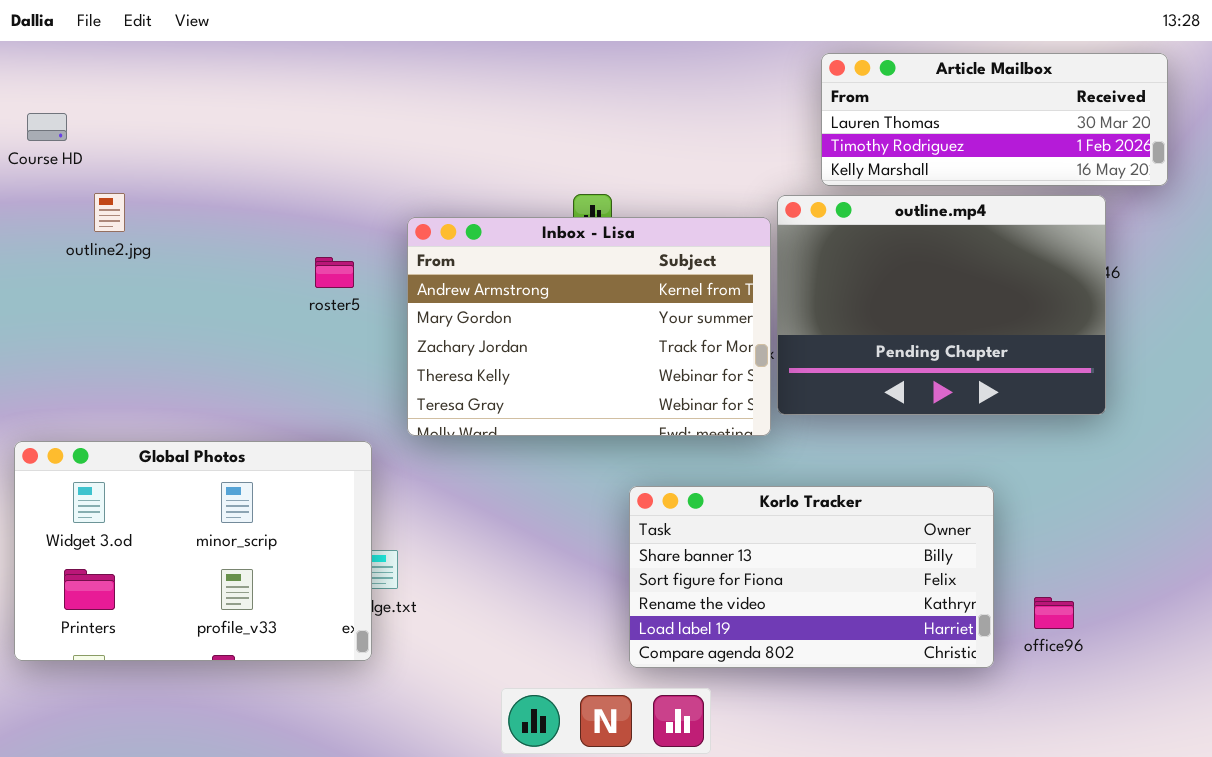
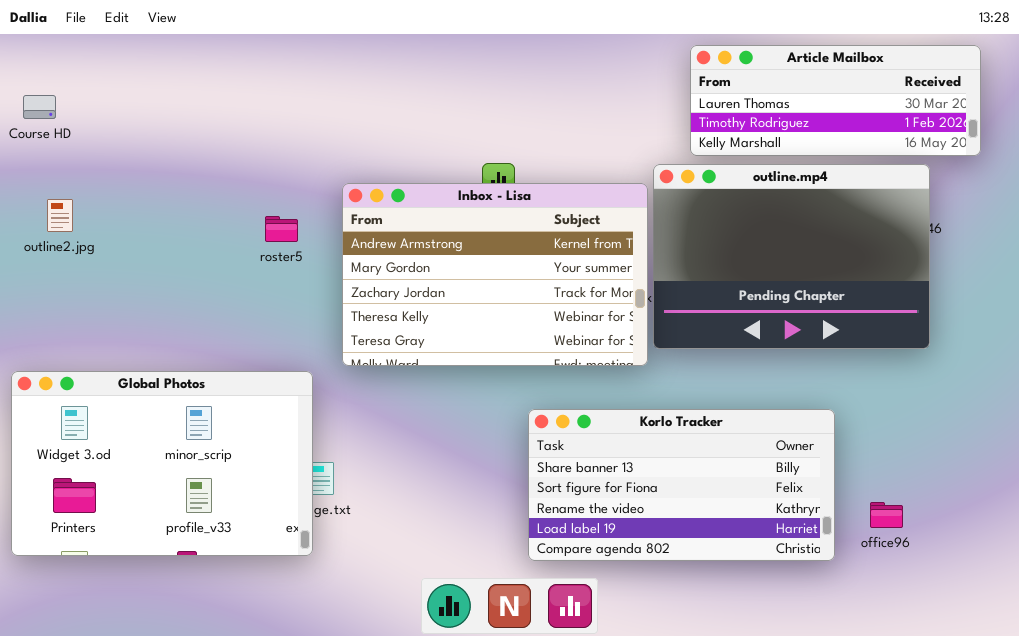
outline2.jpg: [94,193,125,232] -> [47,199,73,232], moved

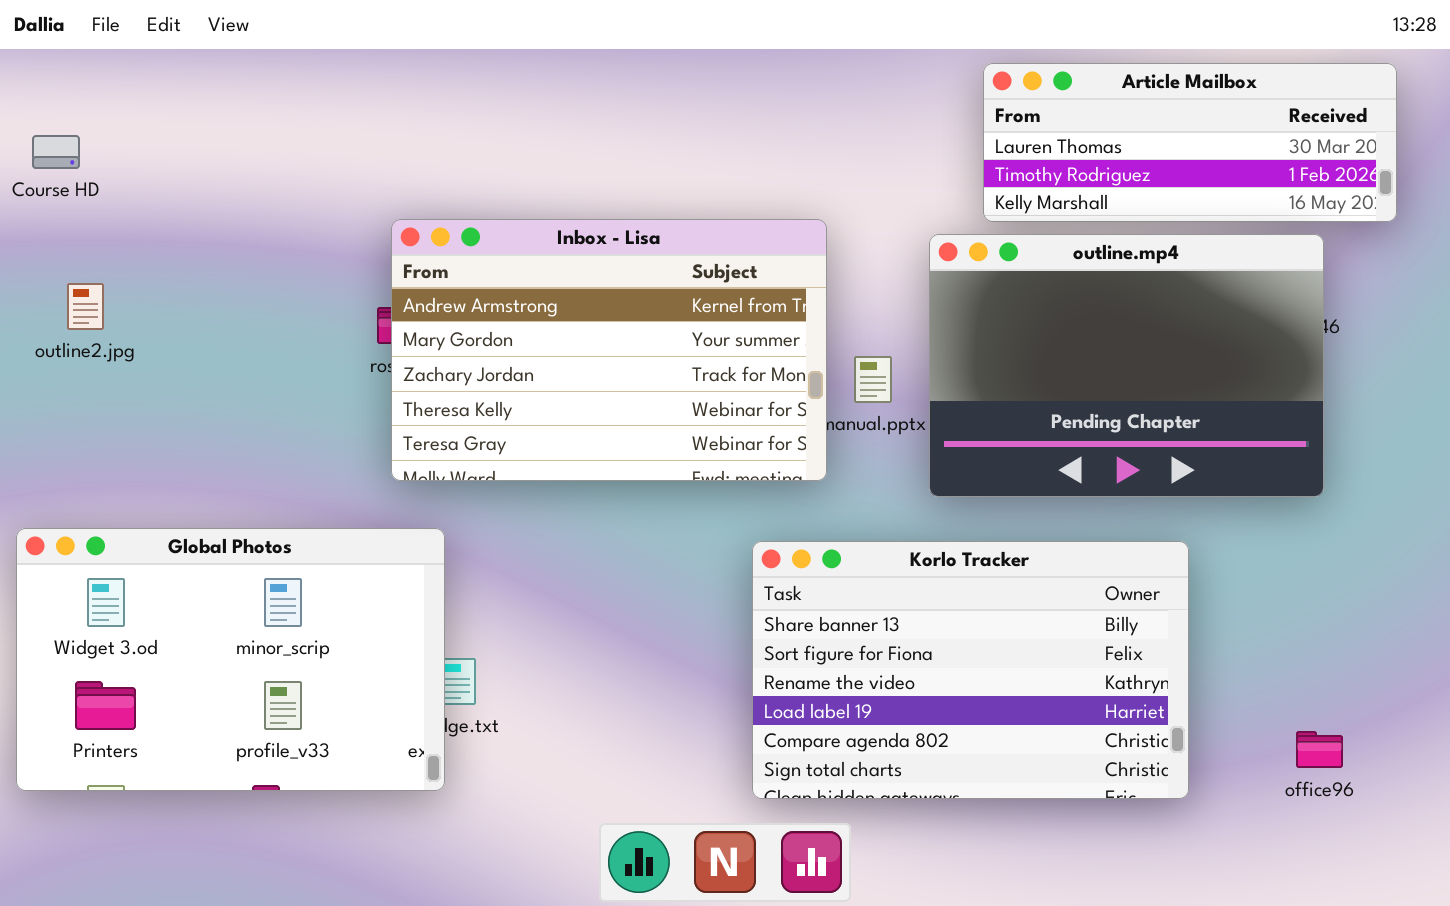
Inbox - Lisa: [342,183,648,366] -> [391,219,827,481], moved
Korlo Tracker: [528,409,835,561] -> [752,541,1189,799], resized
office96: [870,502,903,528] -> [1296,731,1343,768], moved

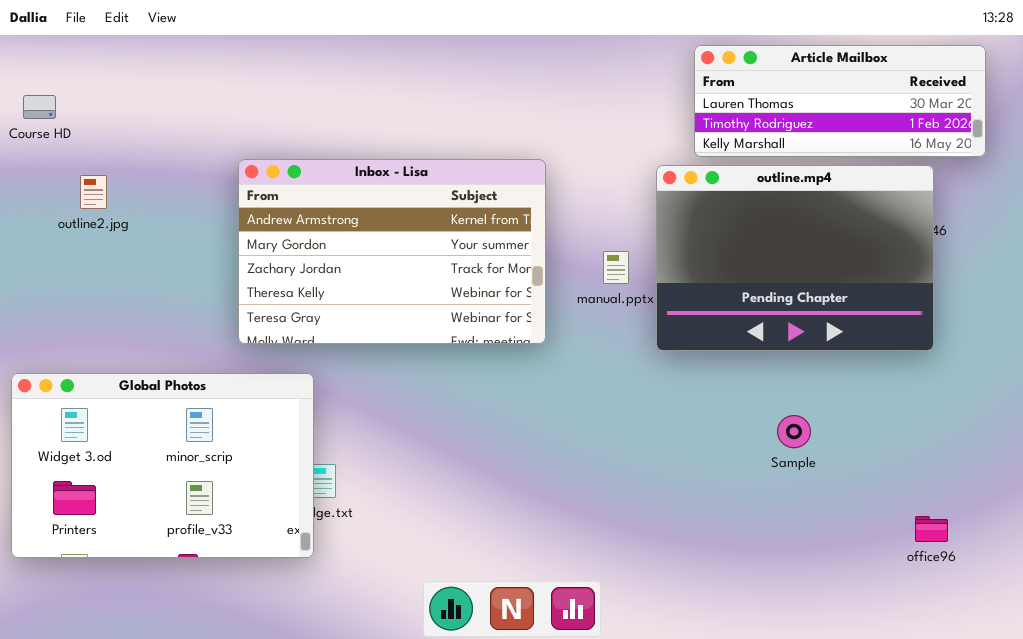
Inbox - Lisa: [391,219,827,481] -> [238,159,546,344], moved
outline2.jpg: [67,283,104,330] -> [80,175,107,209], moved
Korlo Tracker: [752,541,1189,799] -> none, closed

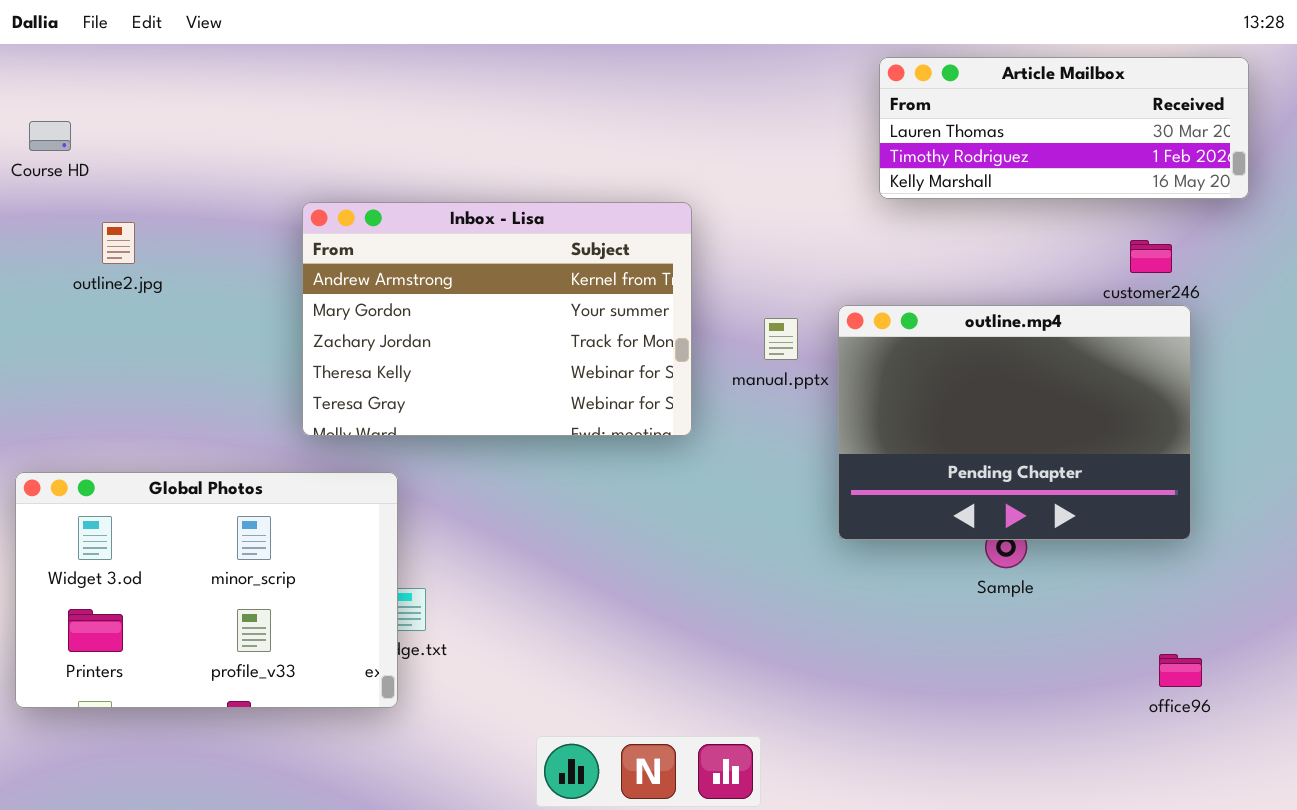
outline.mp4: [656,165,934,351] -> [838,305,1191,540], moved

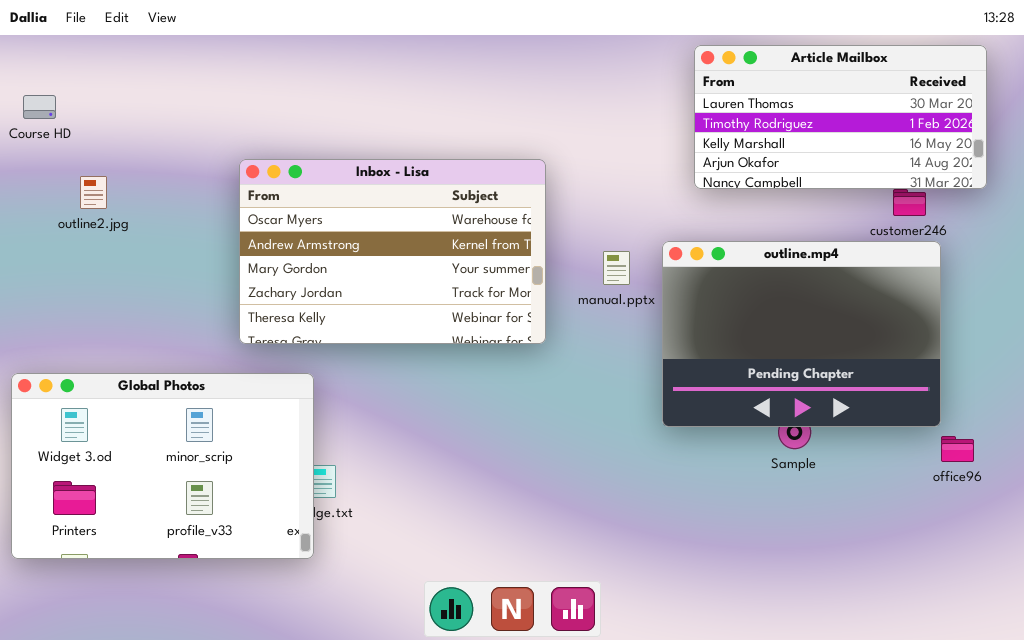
Article Mailbox: [879,57,1249,199] -> [694,45,987,189], resized
Inbox - Lisa: [302,202,692,436] -> [239,159,546,344], scrolled up 1 row
office96: [1159,654,1202,687] -> [941,436,974,462], moved

